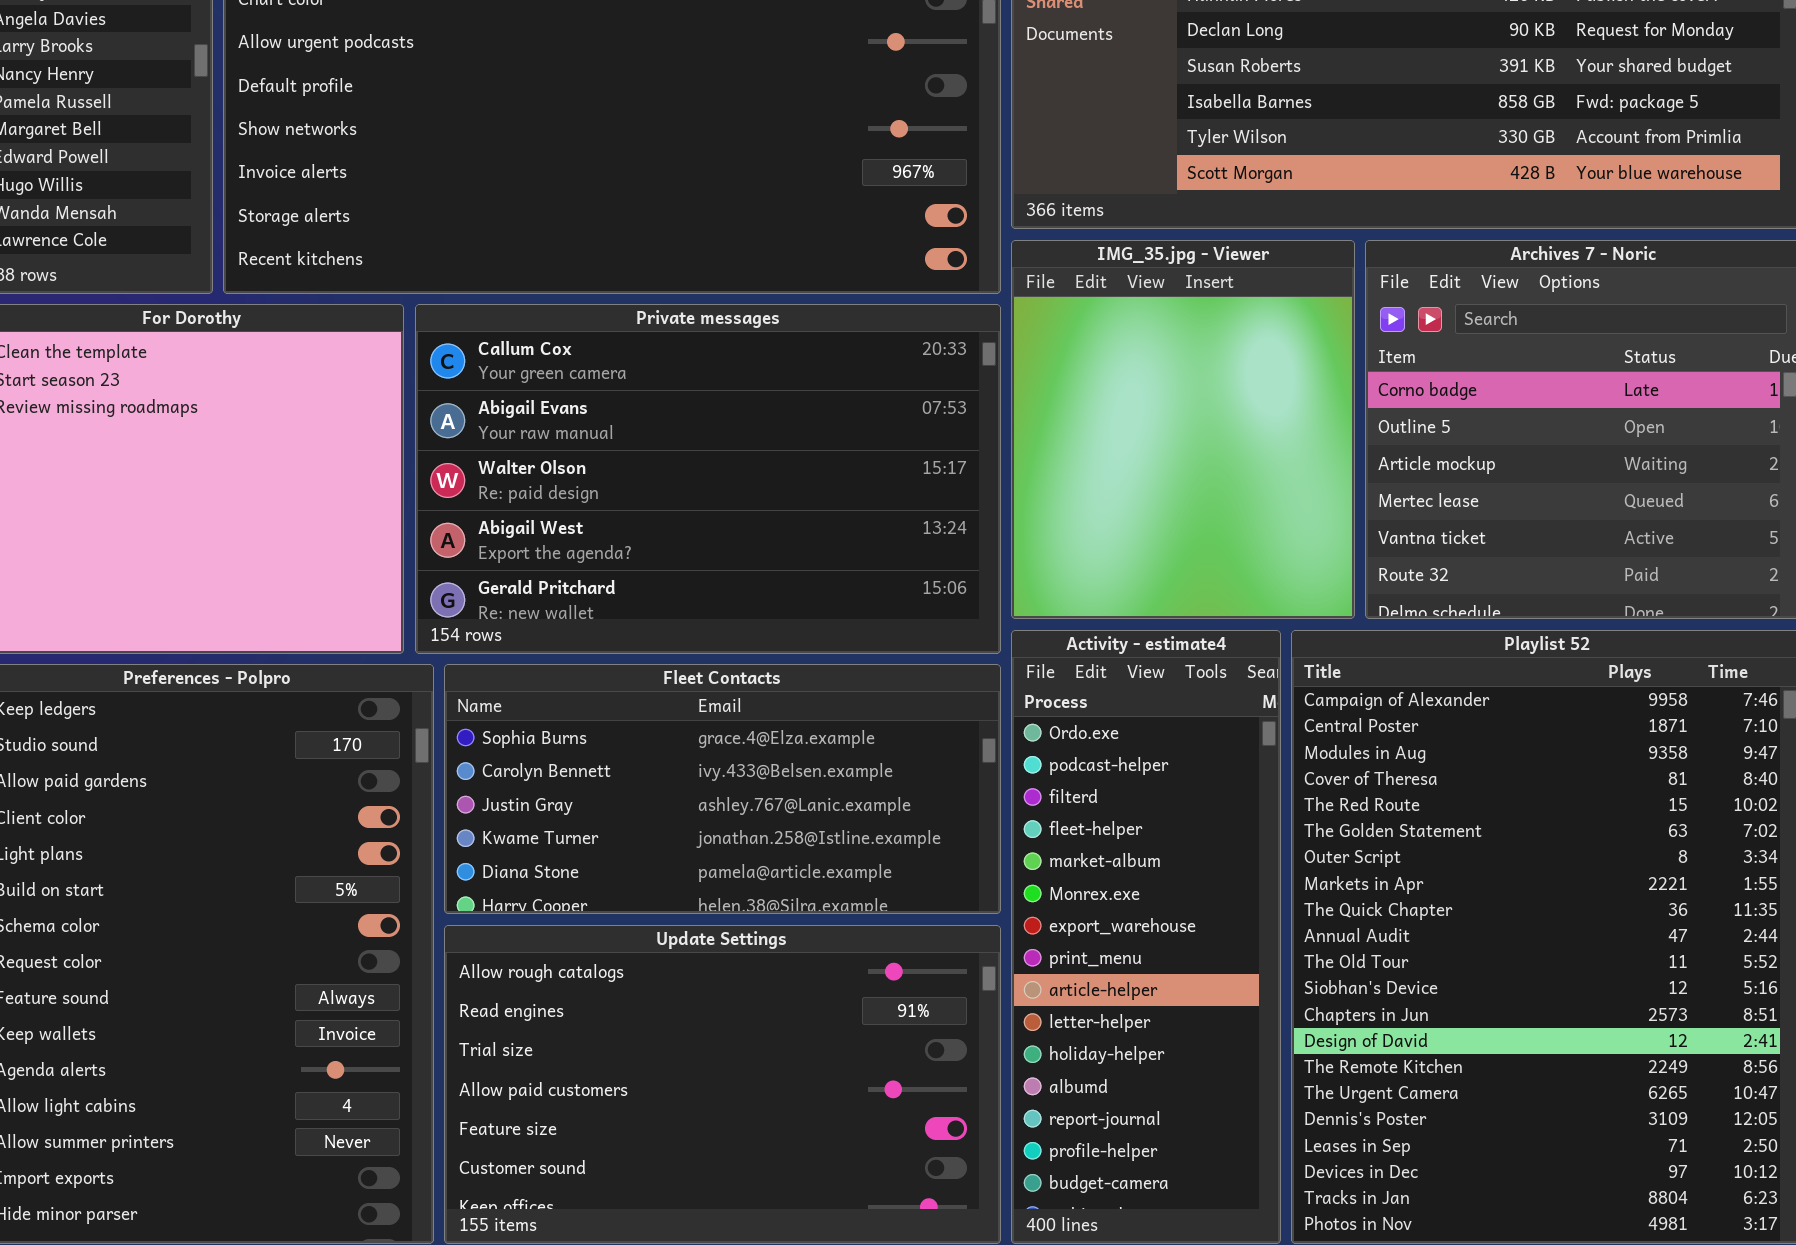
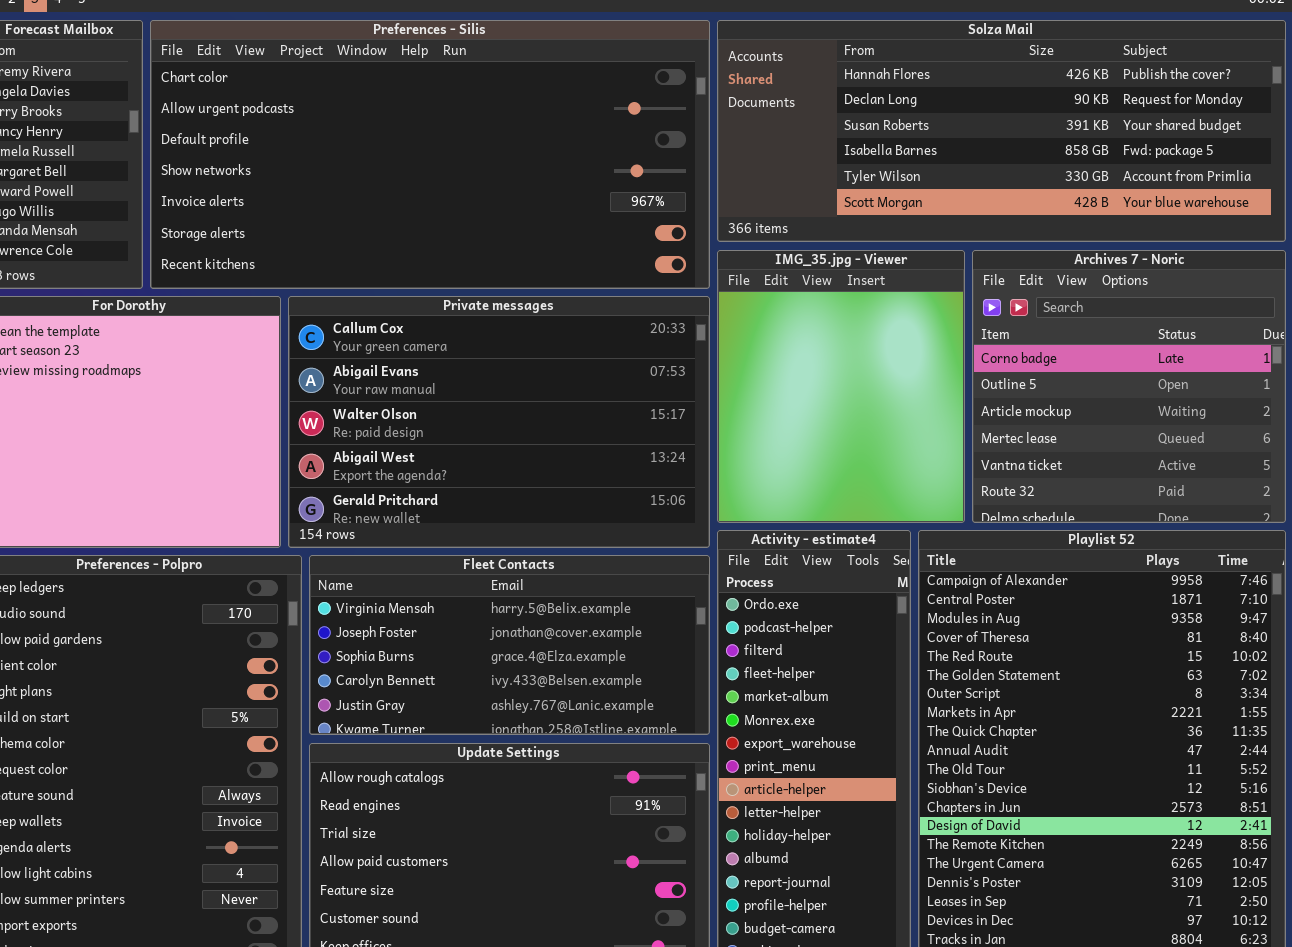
Fleet Contacts: [444,664,1001,914] -> [309,555,710,735], scrolled up 2 rows

